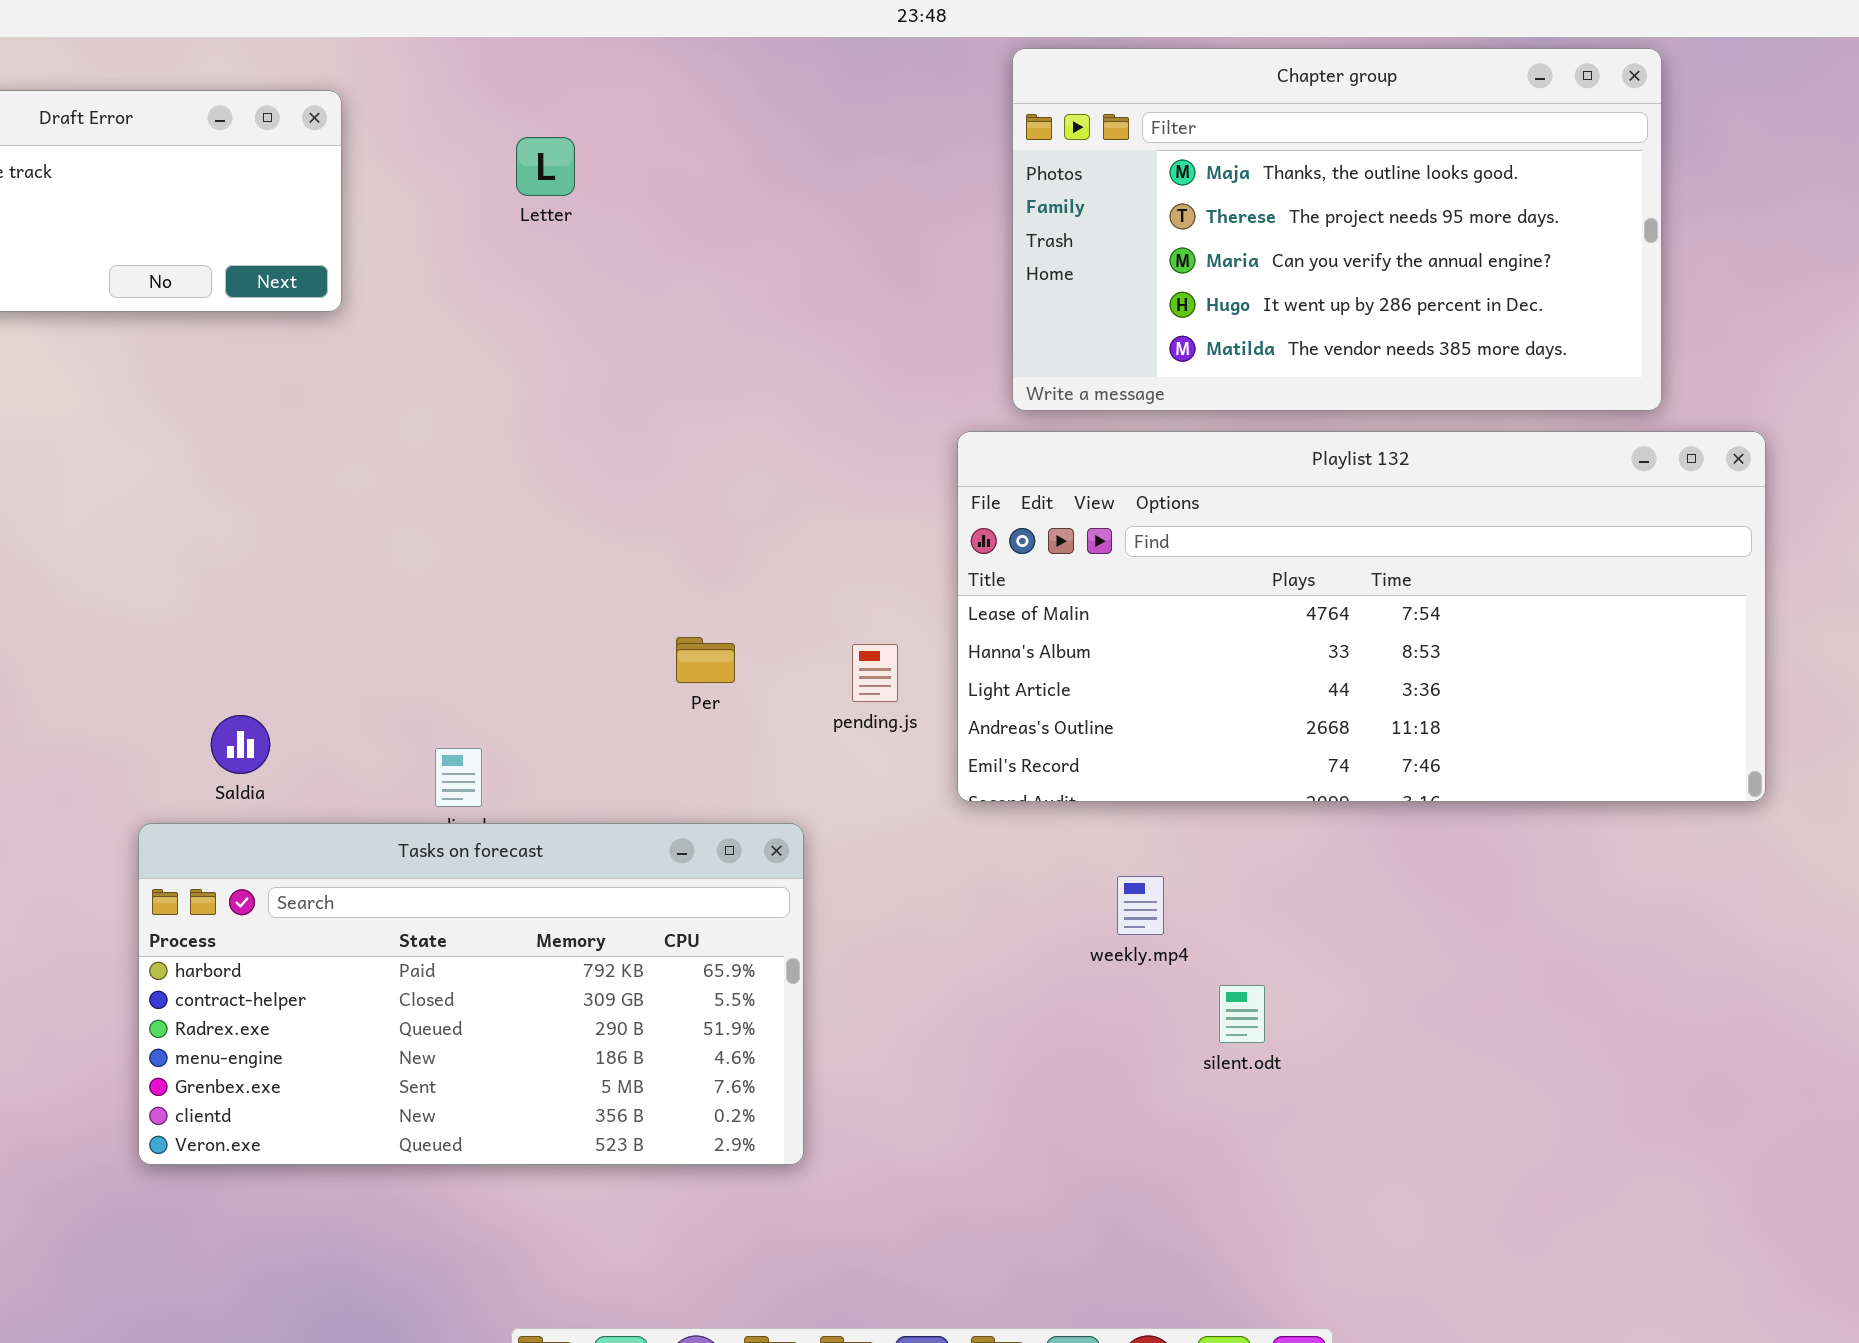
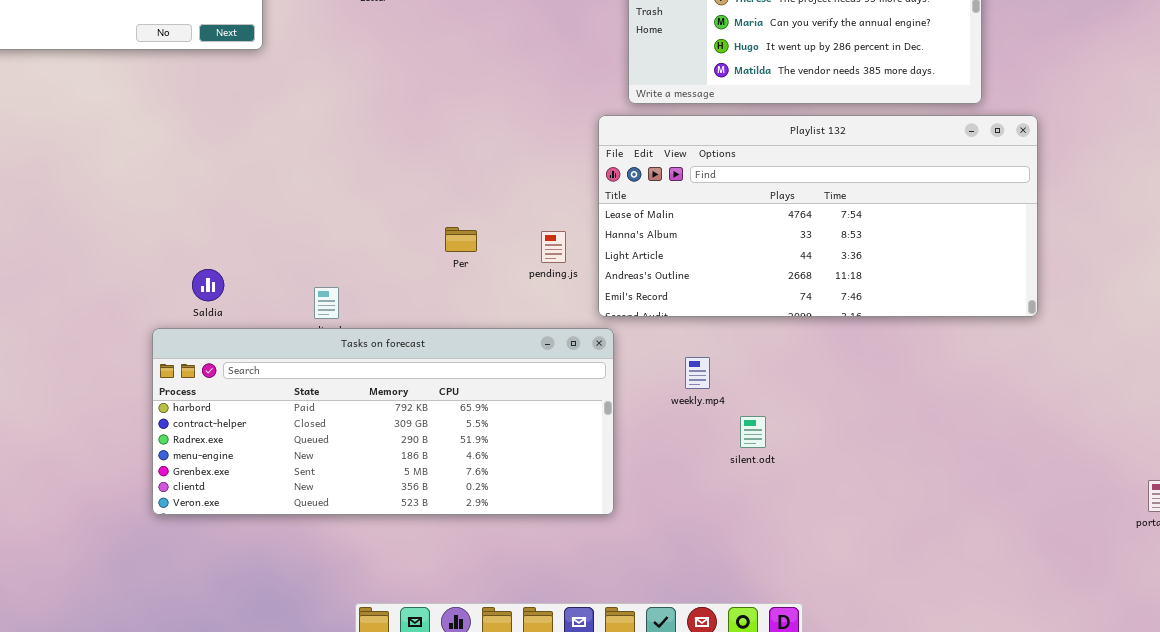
Tasks on forecast: [138,823,804,1165] -> [152,328,614,515], resized

